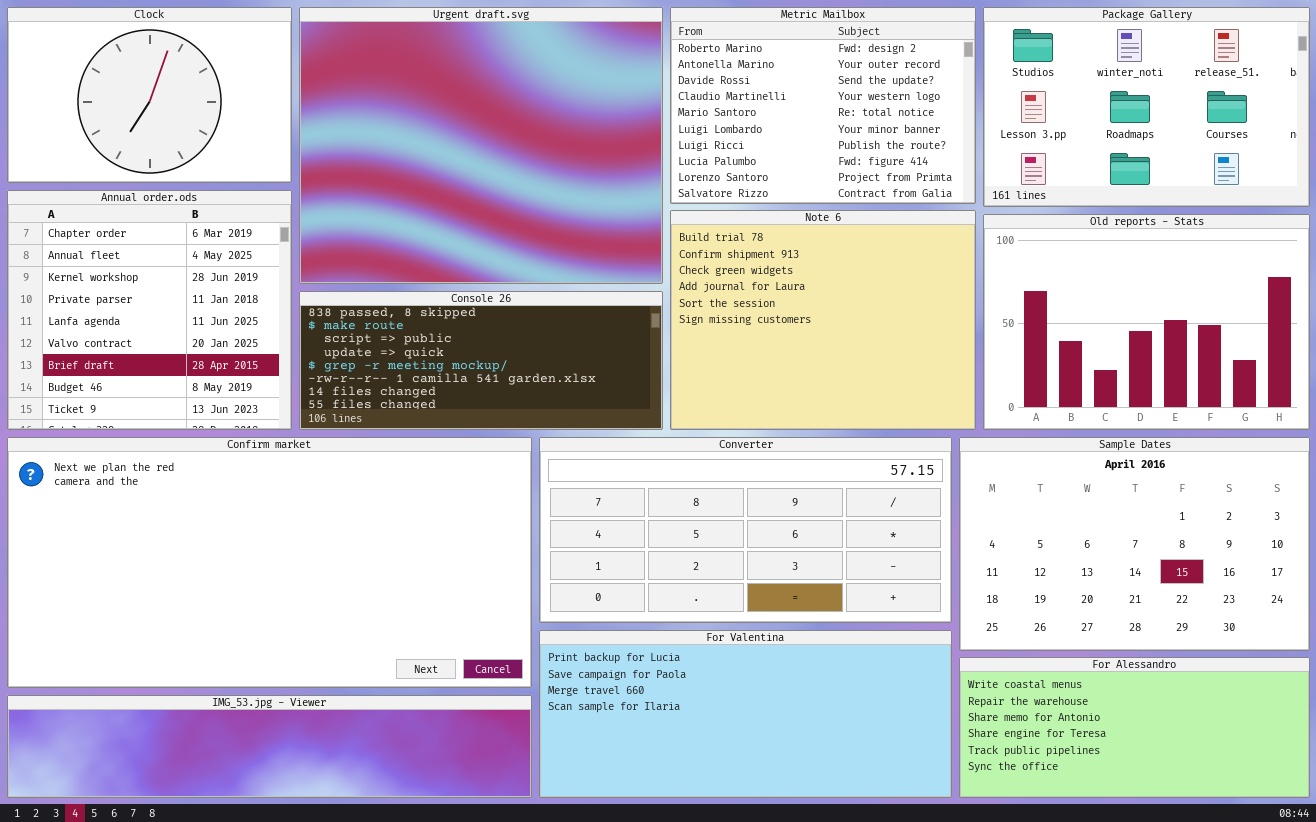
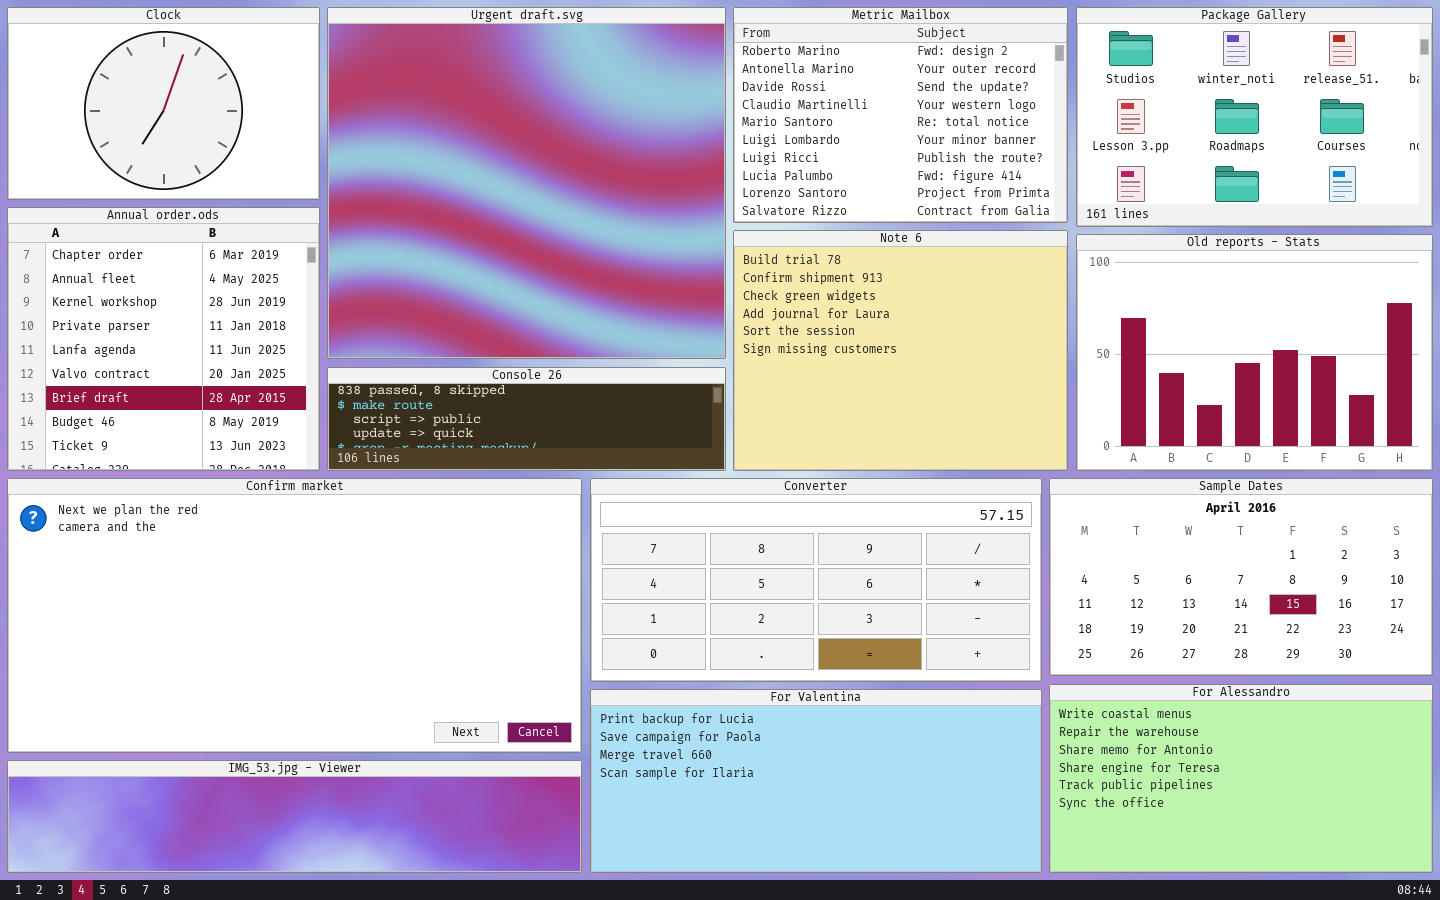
Urgent draft.svg: [299,7,663,284] -> [327,7,726,359], resized
Console 26: [299,291,663,430] -> [327,367,726,471], resized
Sample Dates: [959,437,1310,651] -> [1049,478,1433,676], resized
For Alessandro: [959,657,1310,798] -> [1049,684,1433,873], resized

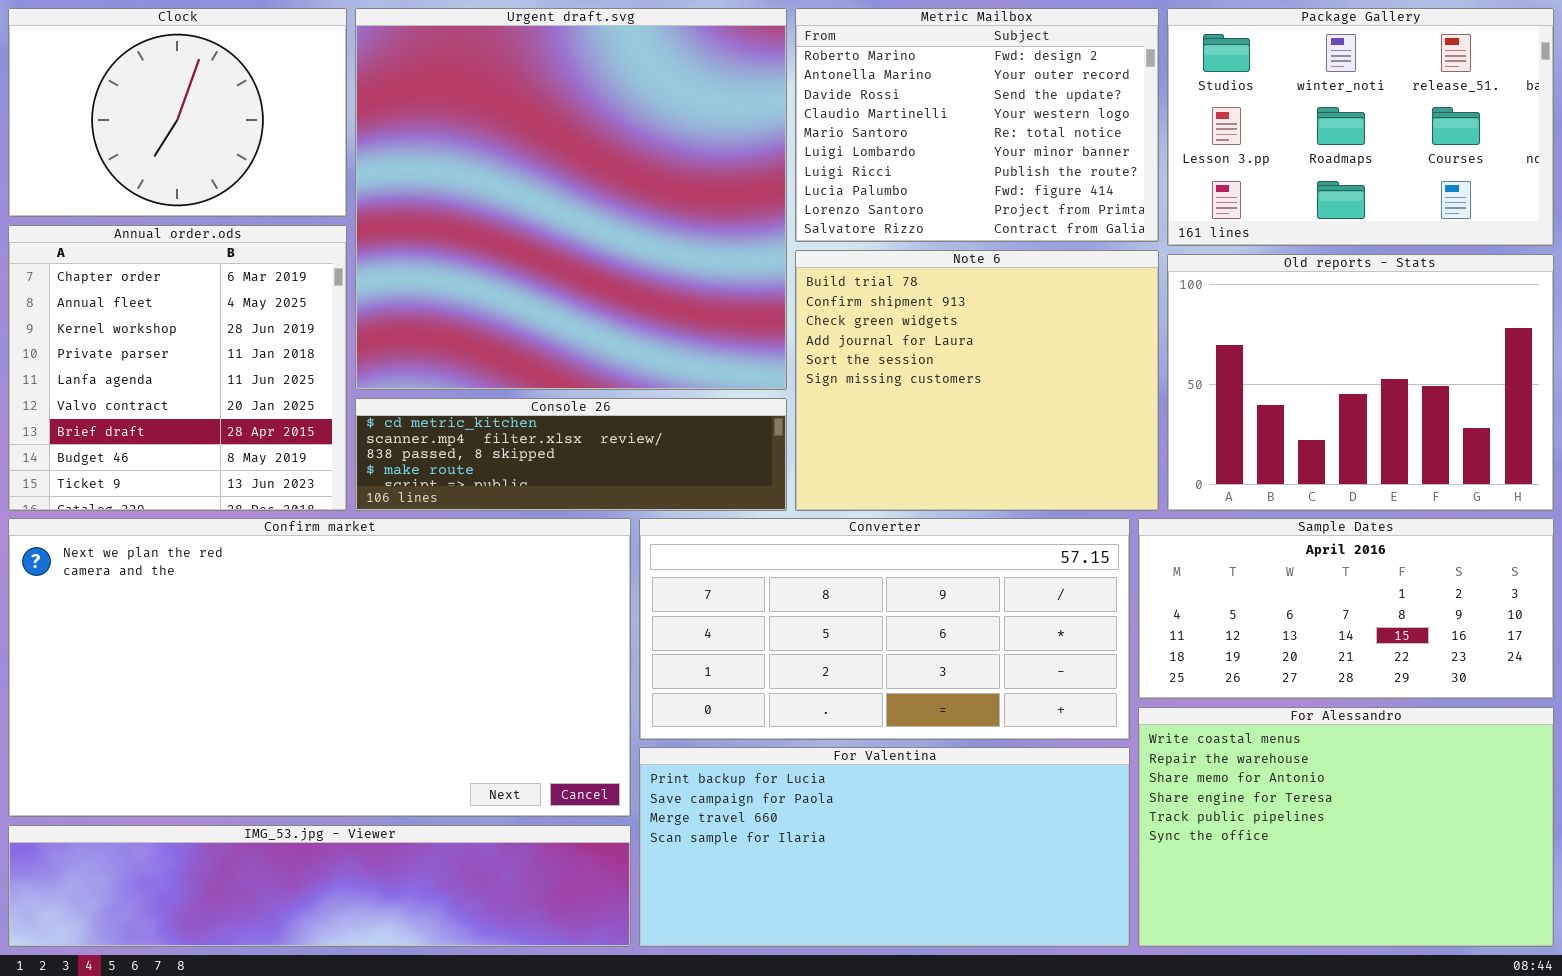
Console 26: [327,367,726,471] -> [355,398,787,511], scrolled up 2 rows
Sample Dates: [1049,478,1433,676] -> [1138,518,1554,699], resized
For Alessandro: [1049,684,1433,873] -> [1138,707,1554,947], resized

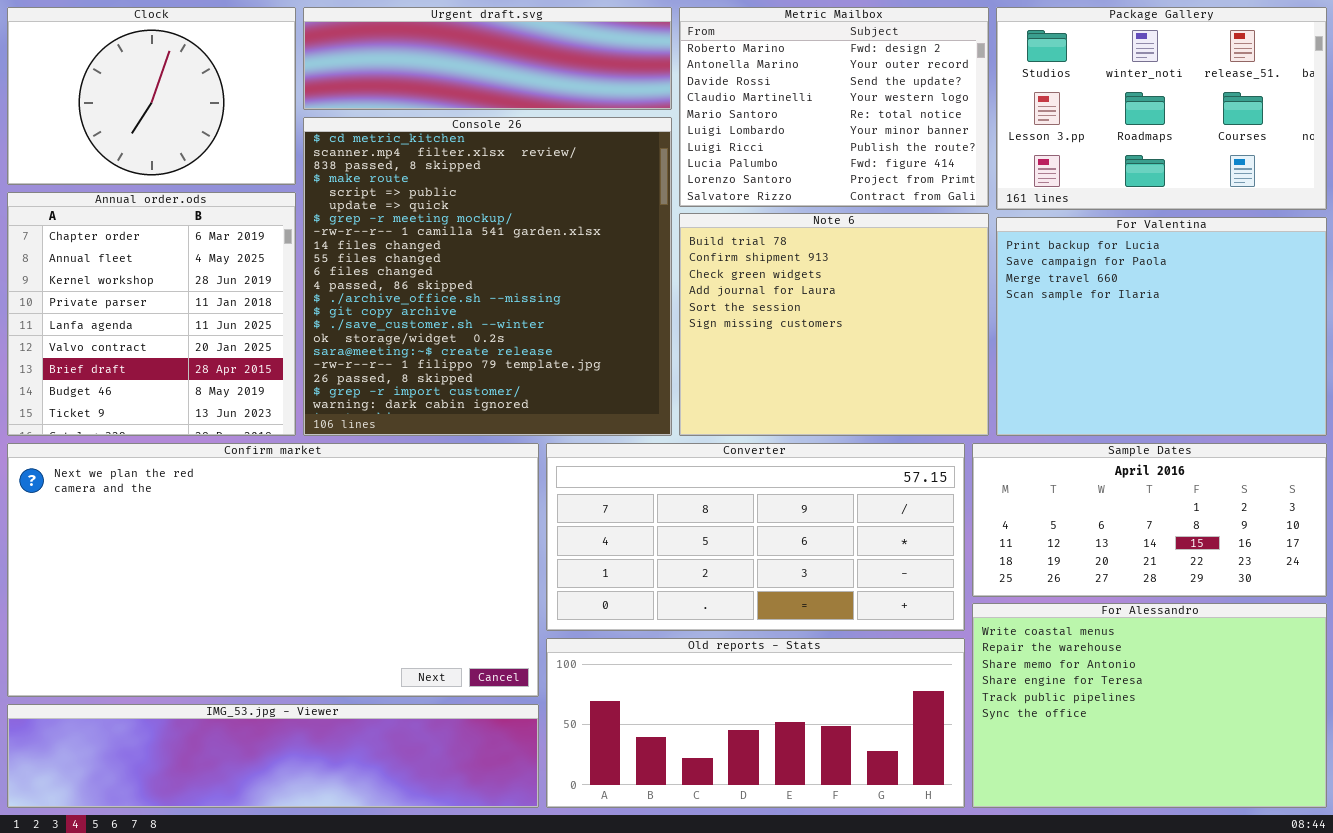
Urgent draft.svg: [355,8,787,390] -> [303,7,672,110], resized
Old reports - Stats: [1167,254,1554,511] -> [546,638,965,808], moved, resized
Console 26: [355,398,787,511] -> [303,117,672,436], resized
For Valentina: [639,747,1130,947] -> [996,217,1327,436], moved, resized

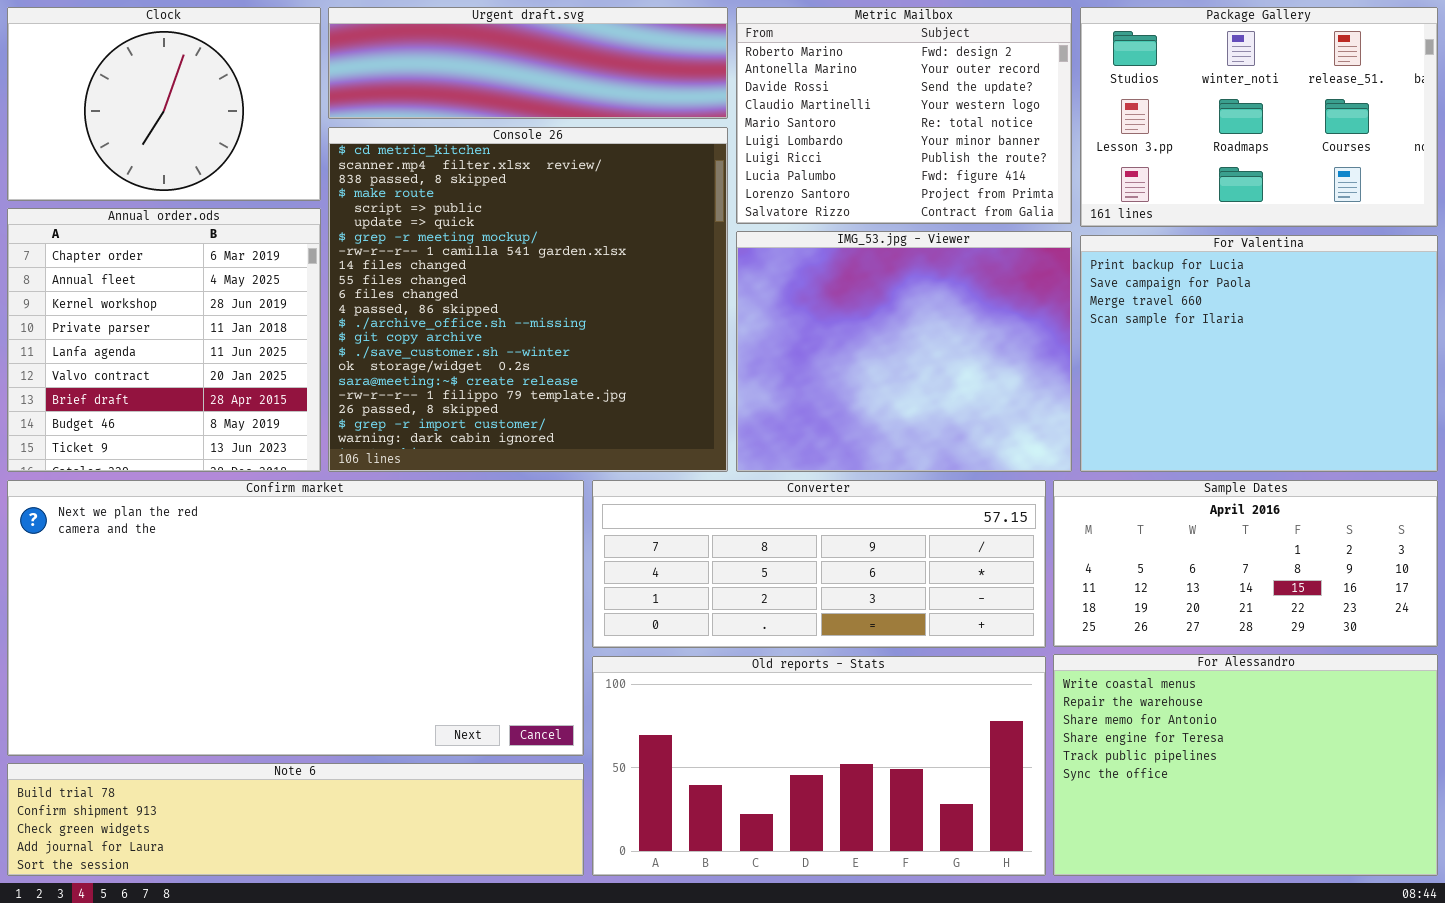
Note 6: [679,213,989,436] -> [7,763,584,876], moved, resized
Converter: [546,443,965,631] -> [592,480,1046,648], resized
Old reports - Stats: [546,638,965,808] -> [592,656,1046,876], resized
IMG_53.jpg - Viewer: [7,704,539,808] -> [736,231,1072,472], moved, resized

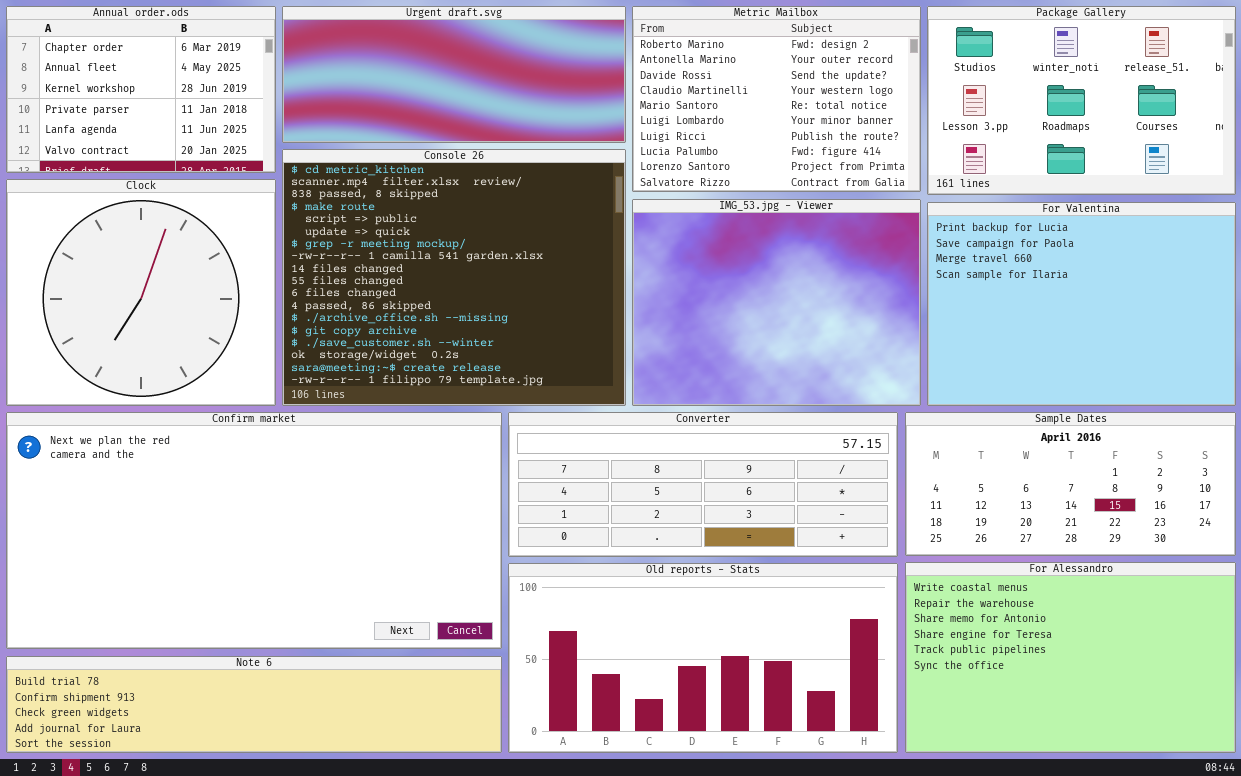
Clock: [7,7,321,201] -> [6,179,276,406], moved, resized
Urgent draft.svg: [328,7,728,119] -> [282,6,626,143], resized
Console 26: [328,127,728,472] -> [282,149,626,406], resized
Annual order.ods: [7,208,321,472] -> [6,6,276,173], moved, resized

